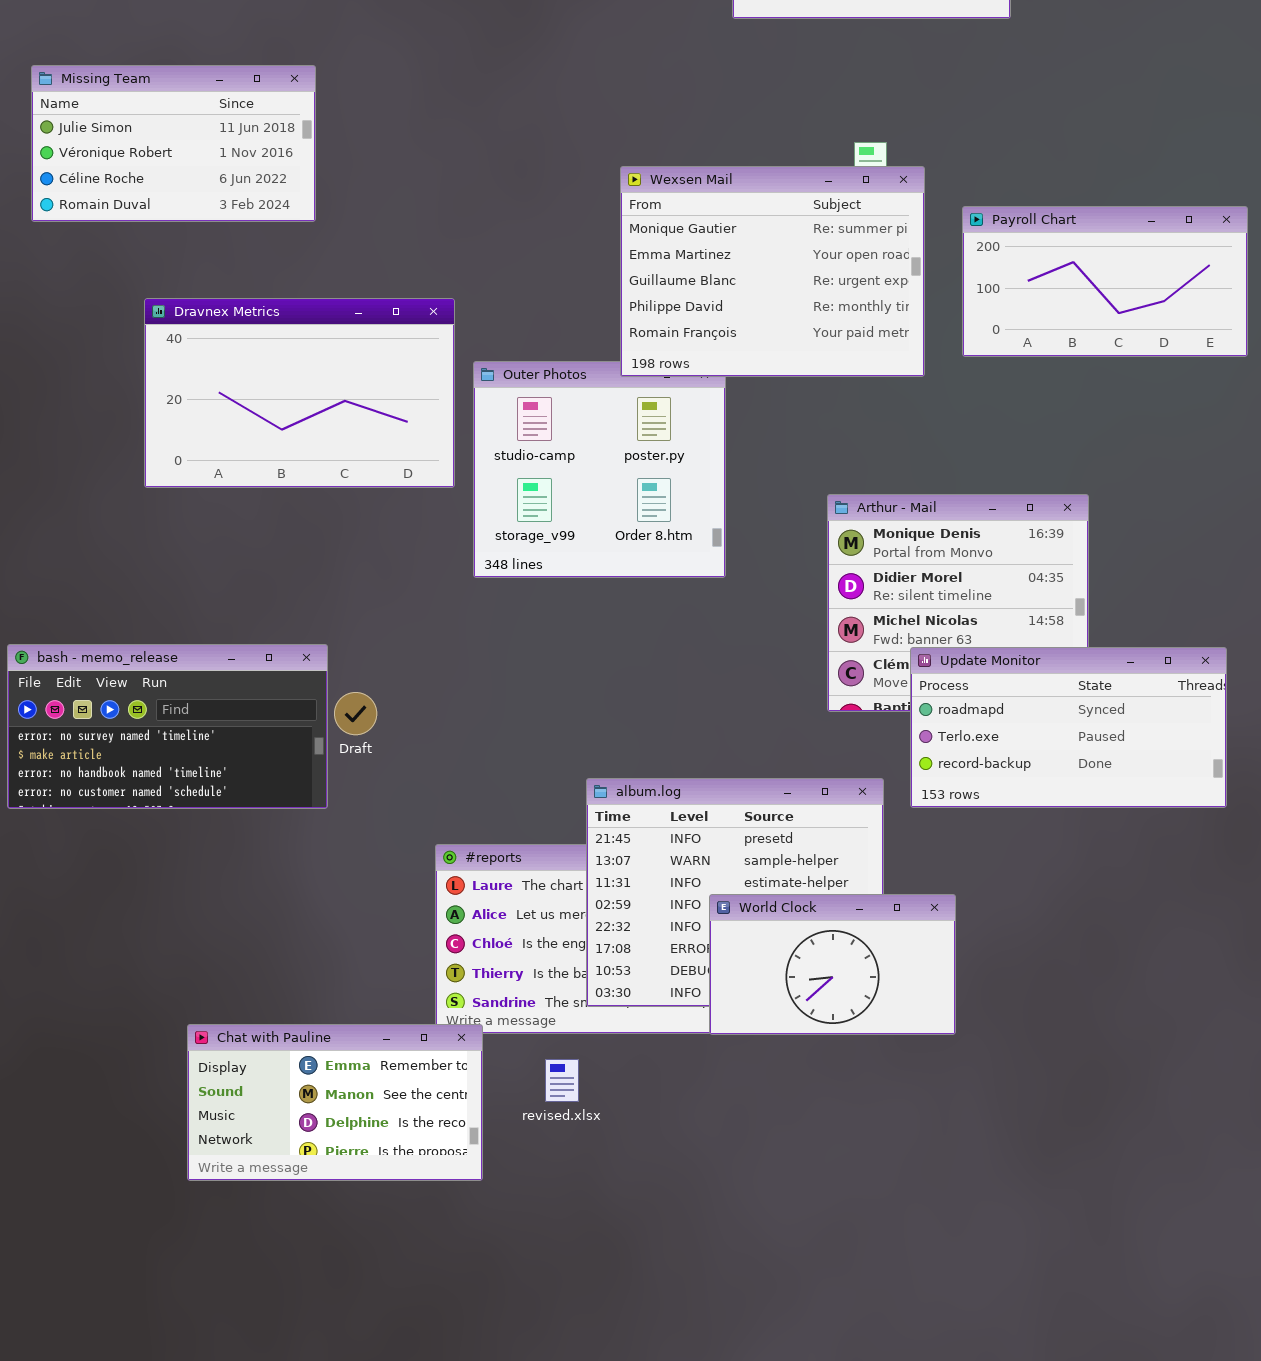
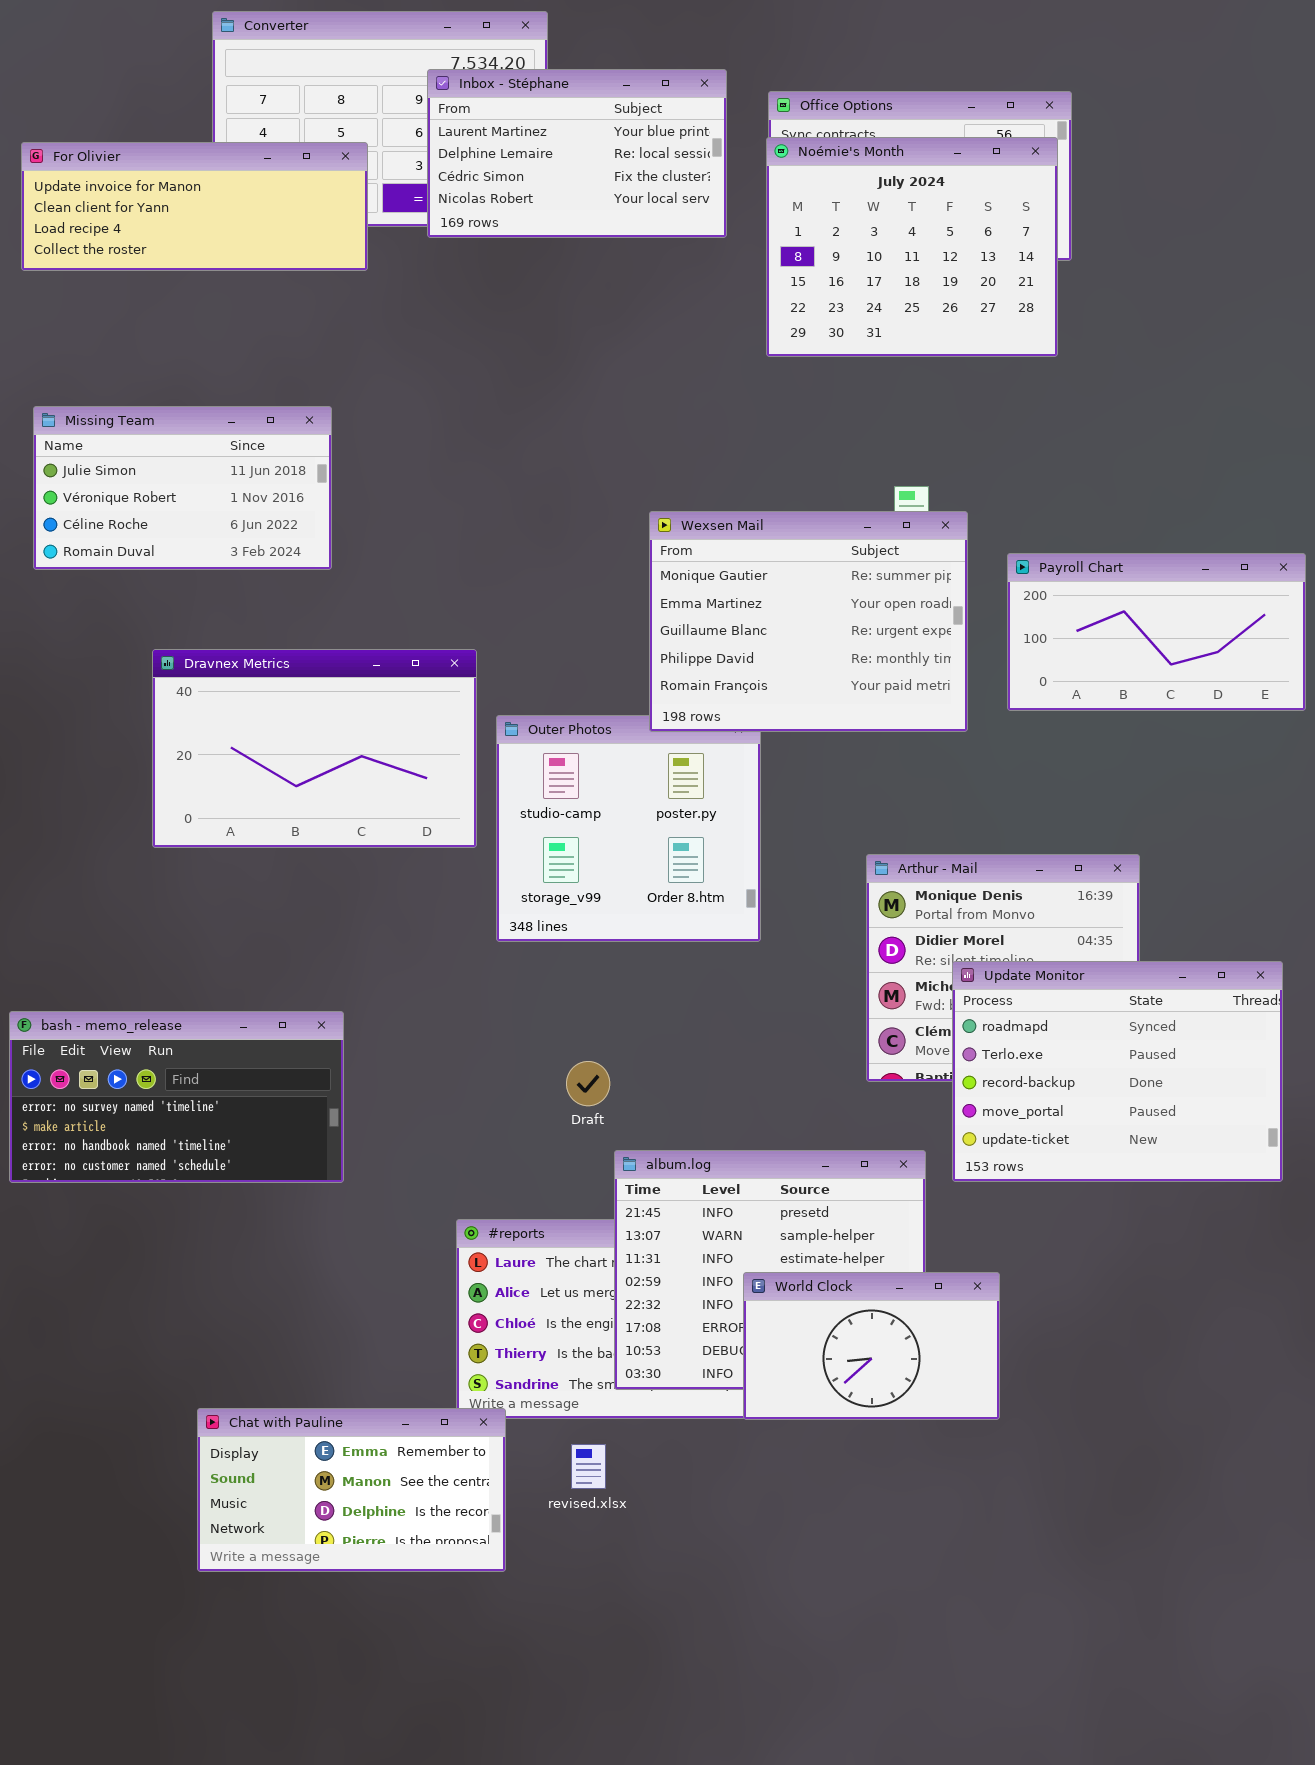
Update Monitor: [910,647,1227,808] -> [952,961,1283,1182], resized
Draft: [334,692,377,735] -> [566,1061,610,1106], moved

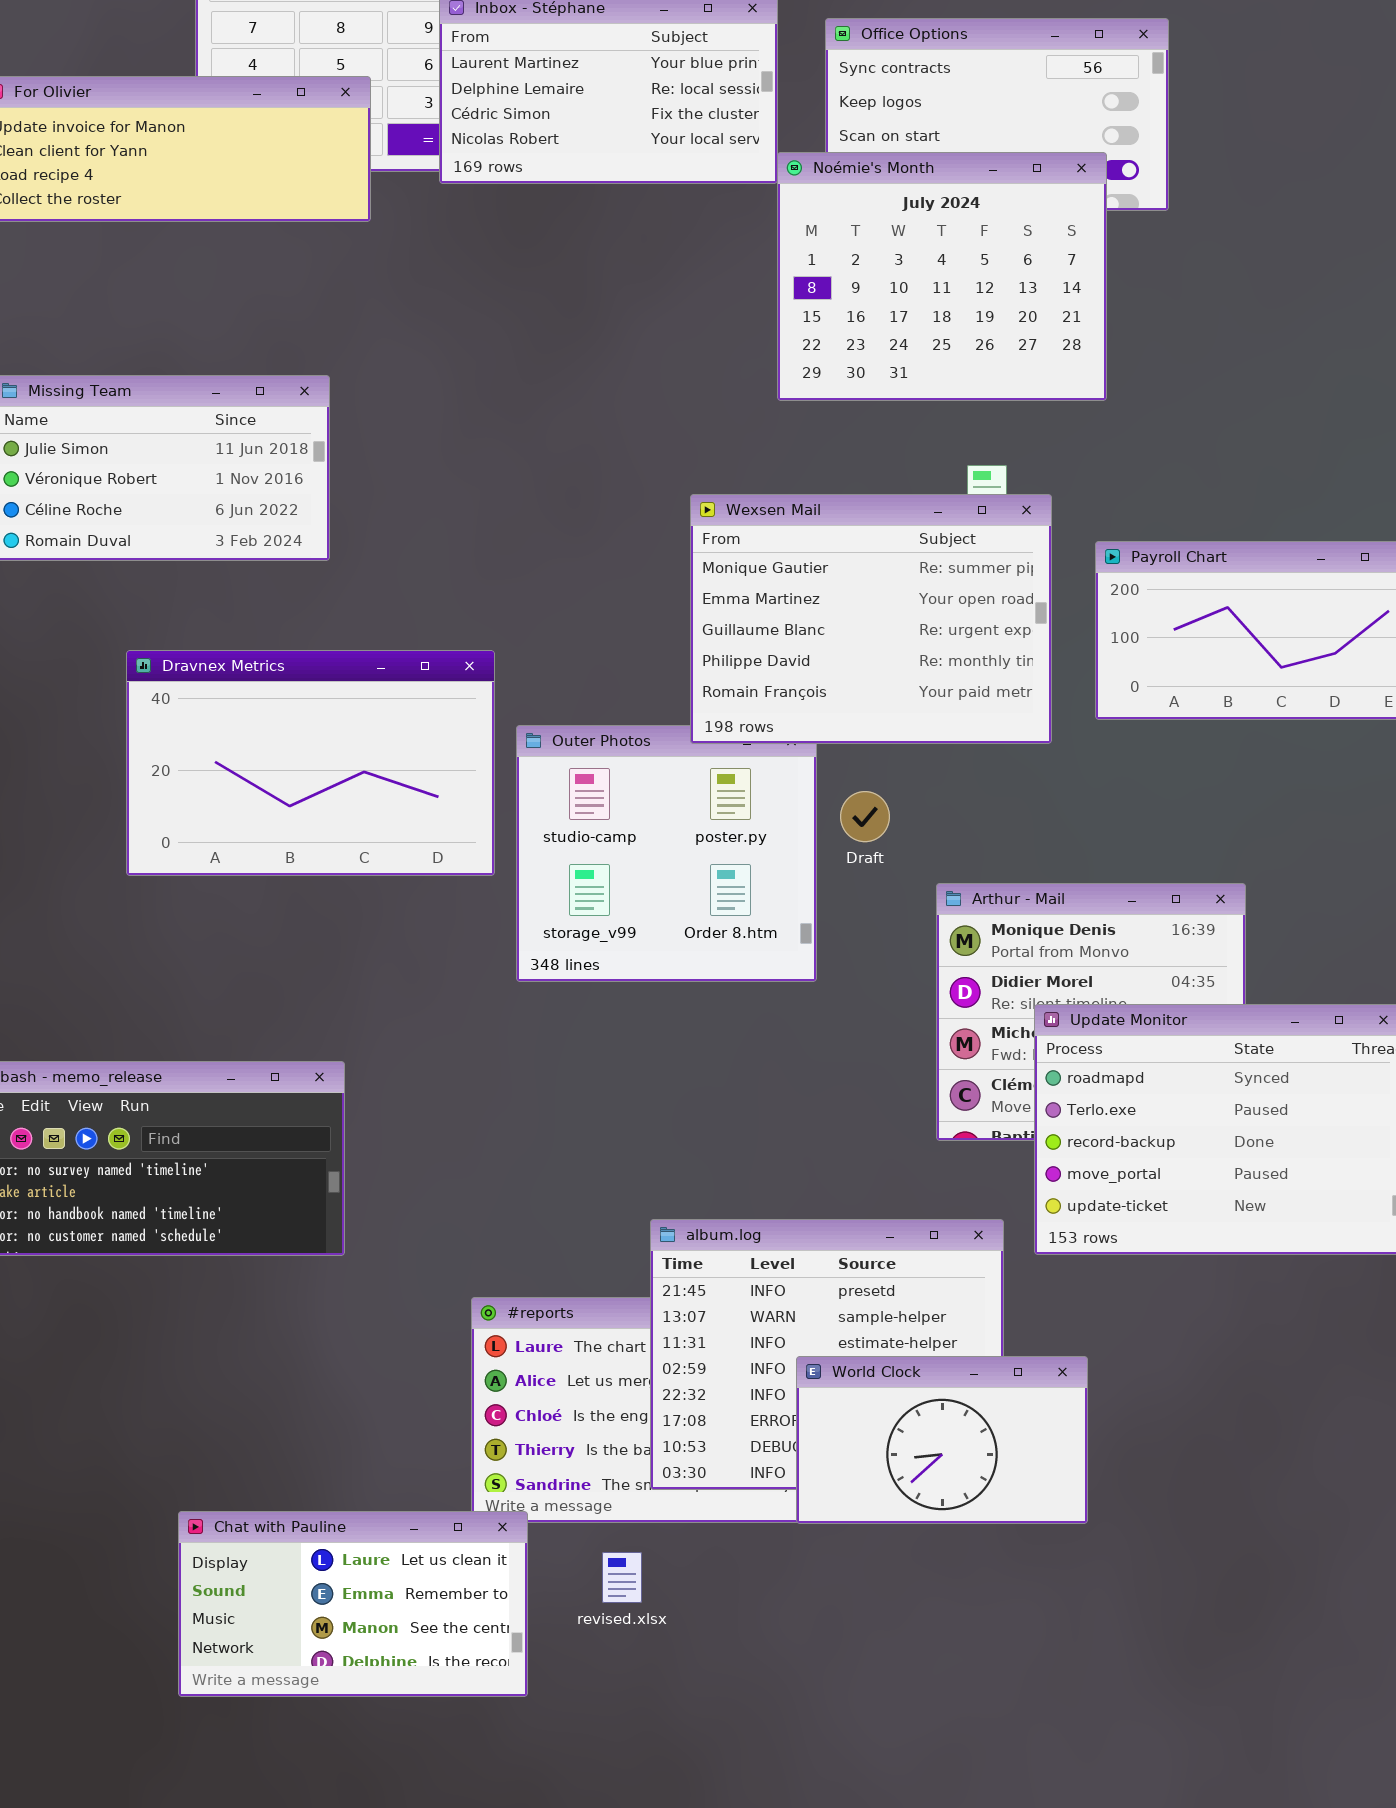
Noémie's Month: [766,137,1058,357] -> [777,152,1107,401], moved
Draft: [566,1061,610,1106] -> [840,791,890,842], moved
Chat with Pauline: [197,1408,506,1572] -> [178,1511,528,1697], scrolled up 1 row

